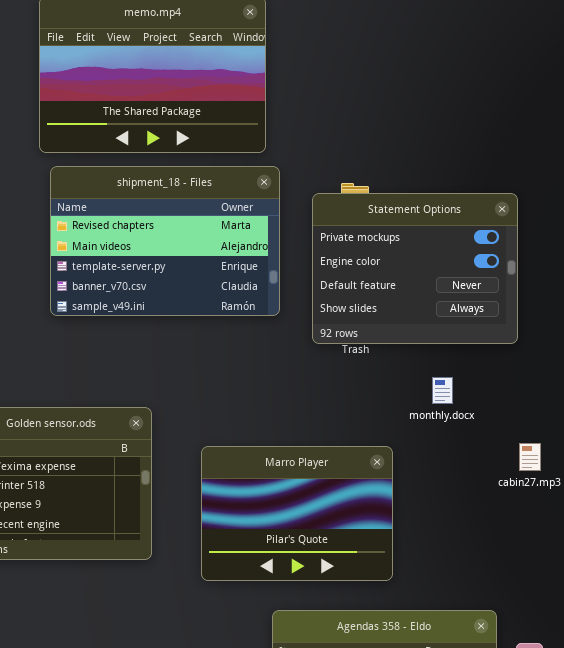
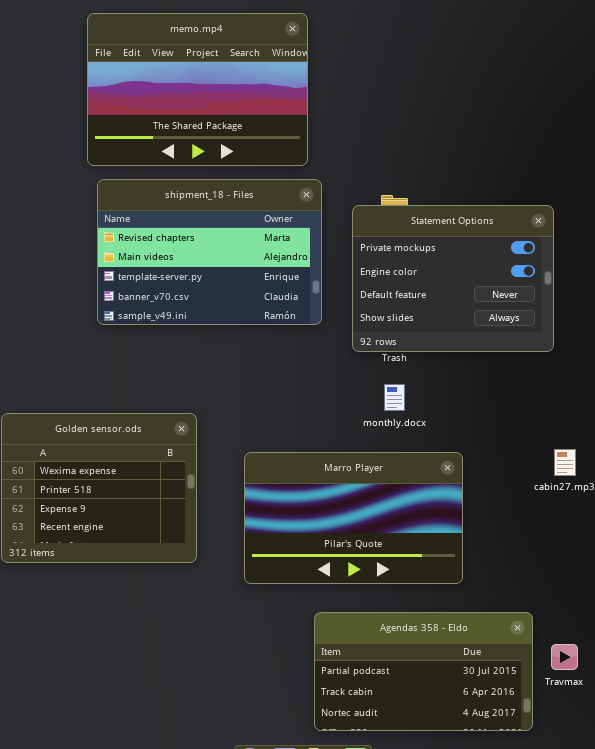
monthly.docx: [432,377,453,404] -> [384,384,405,411], moved
Marro Player: [201,446,393,581] -> [244,452,463,584], resized

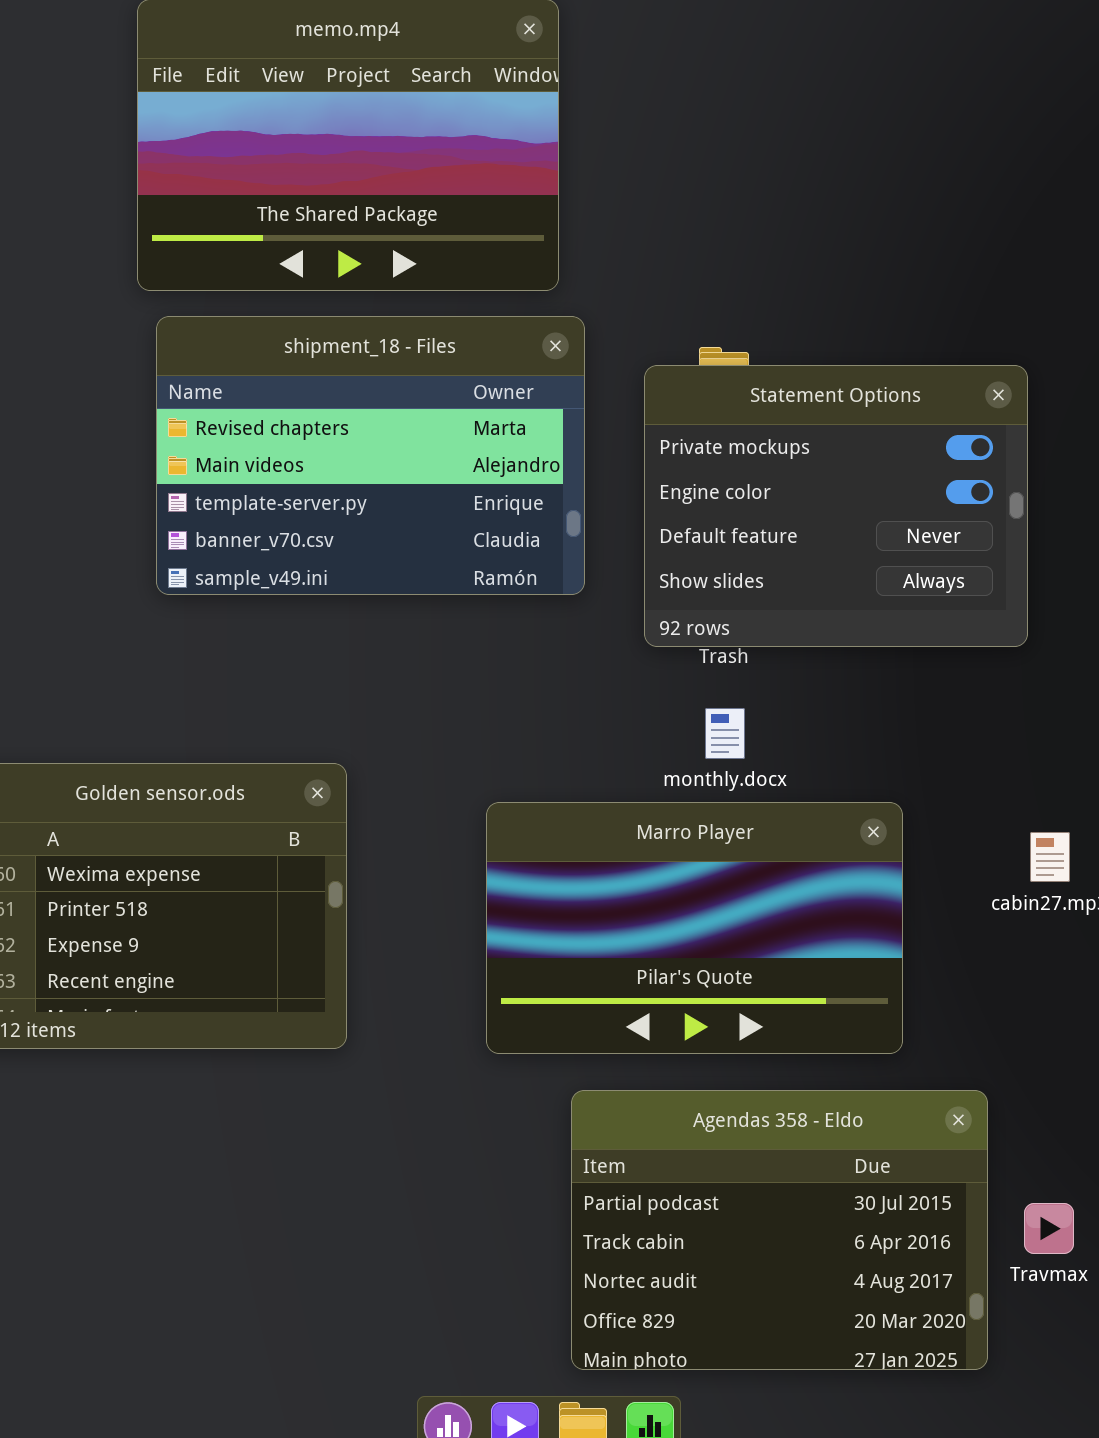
Marro Player: [244,452,463,584] -> [486,802,903,1054], moved
Agendas 358 - Eldo: [314,612,533,731] -> [571,1090,988,1370], resized

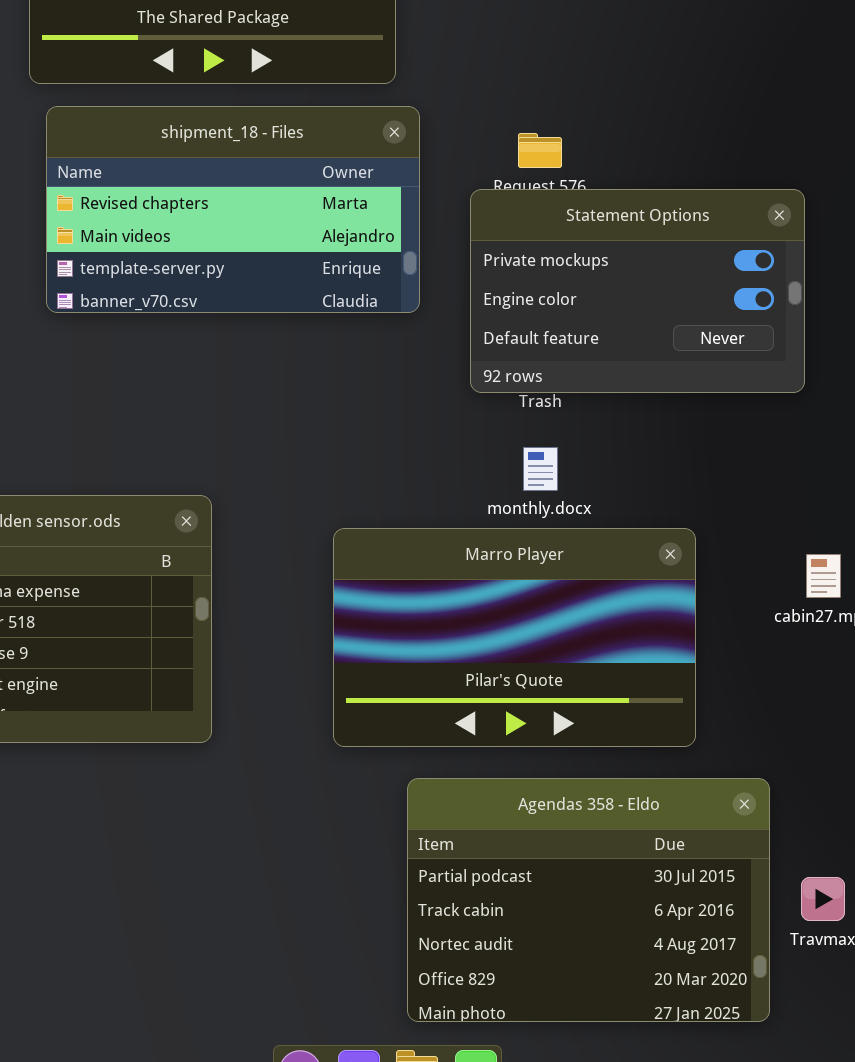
shipment_18 - Files: [156,316,585,595] -> [46,106,420,313], resized
Statement Options: [644,365,1028,647] -> [470,189,805,393], resized

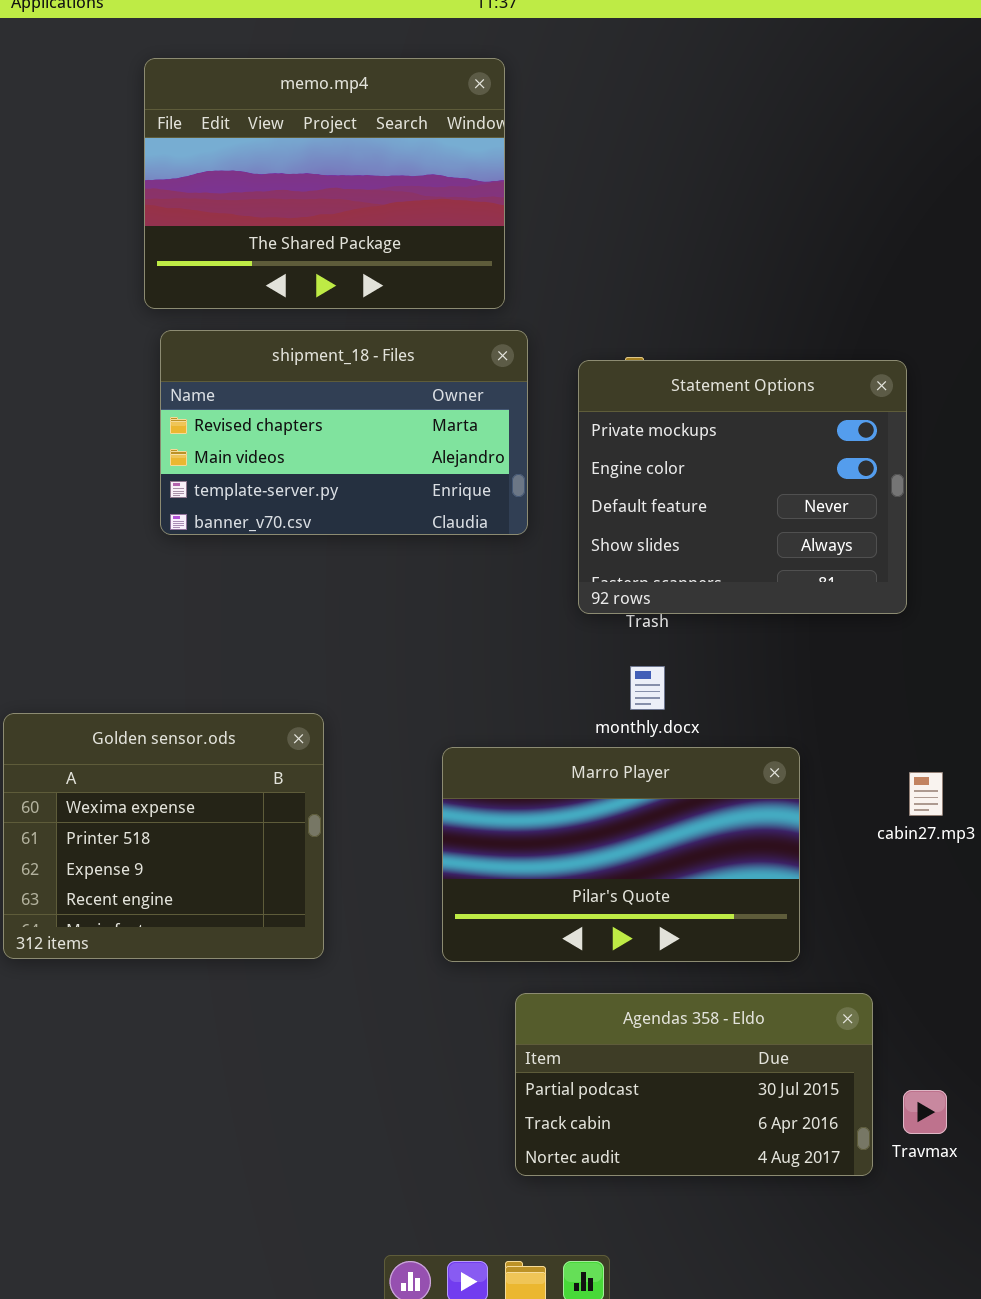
Statement Options: [470,189,805,393] -> [578,360,907,614], resized
Agendas 358 - Eldo: [407,778,770,1022] -> [515,993,873,1176], resized

